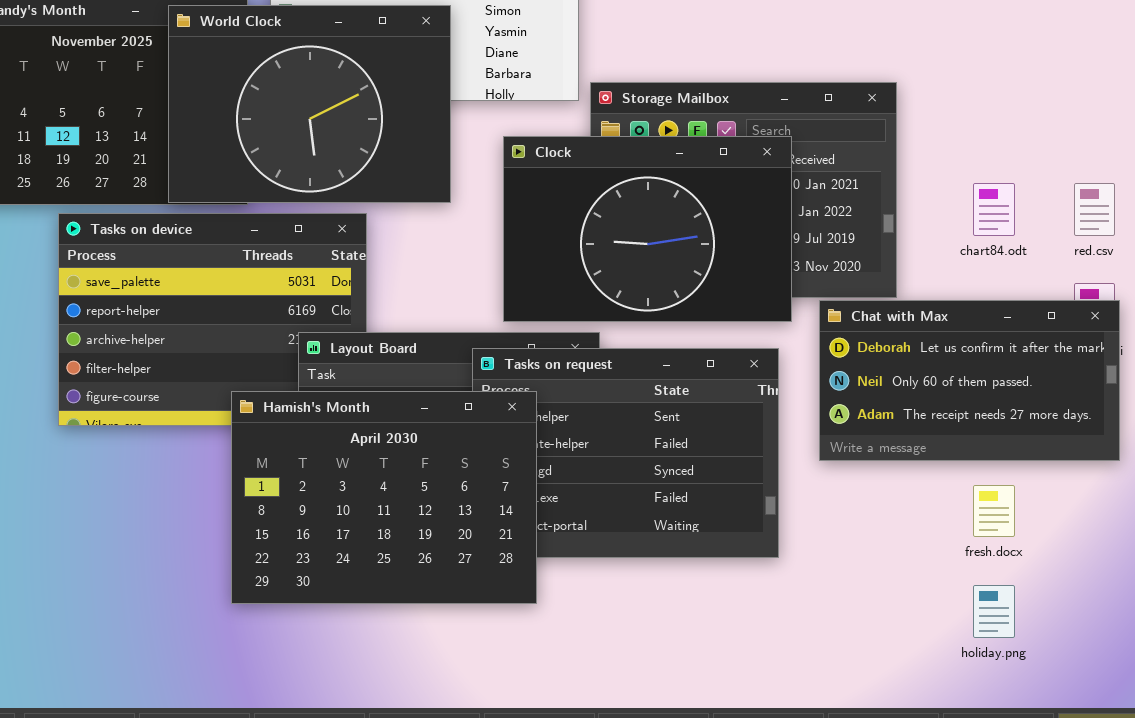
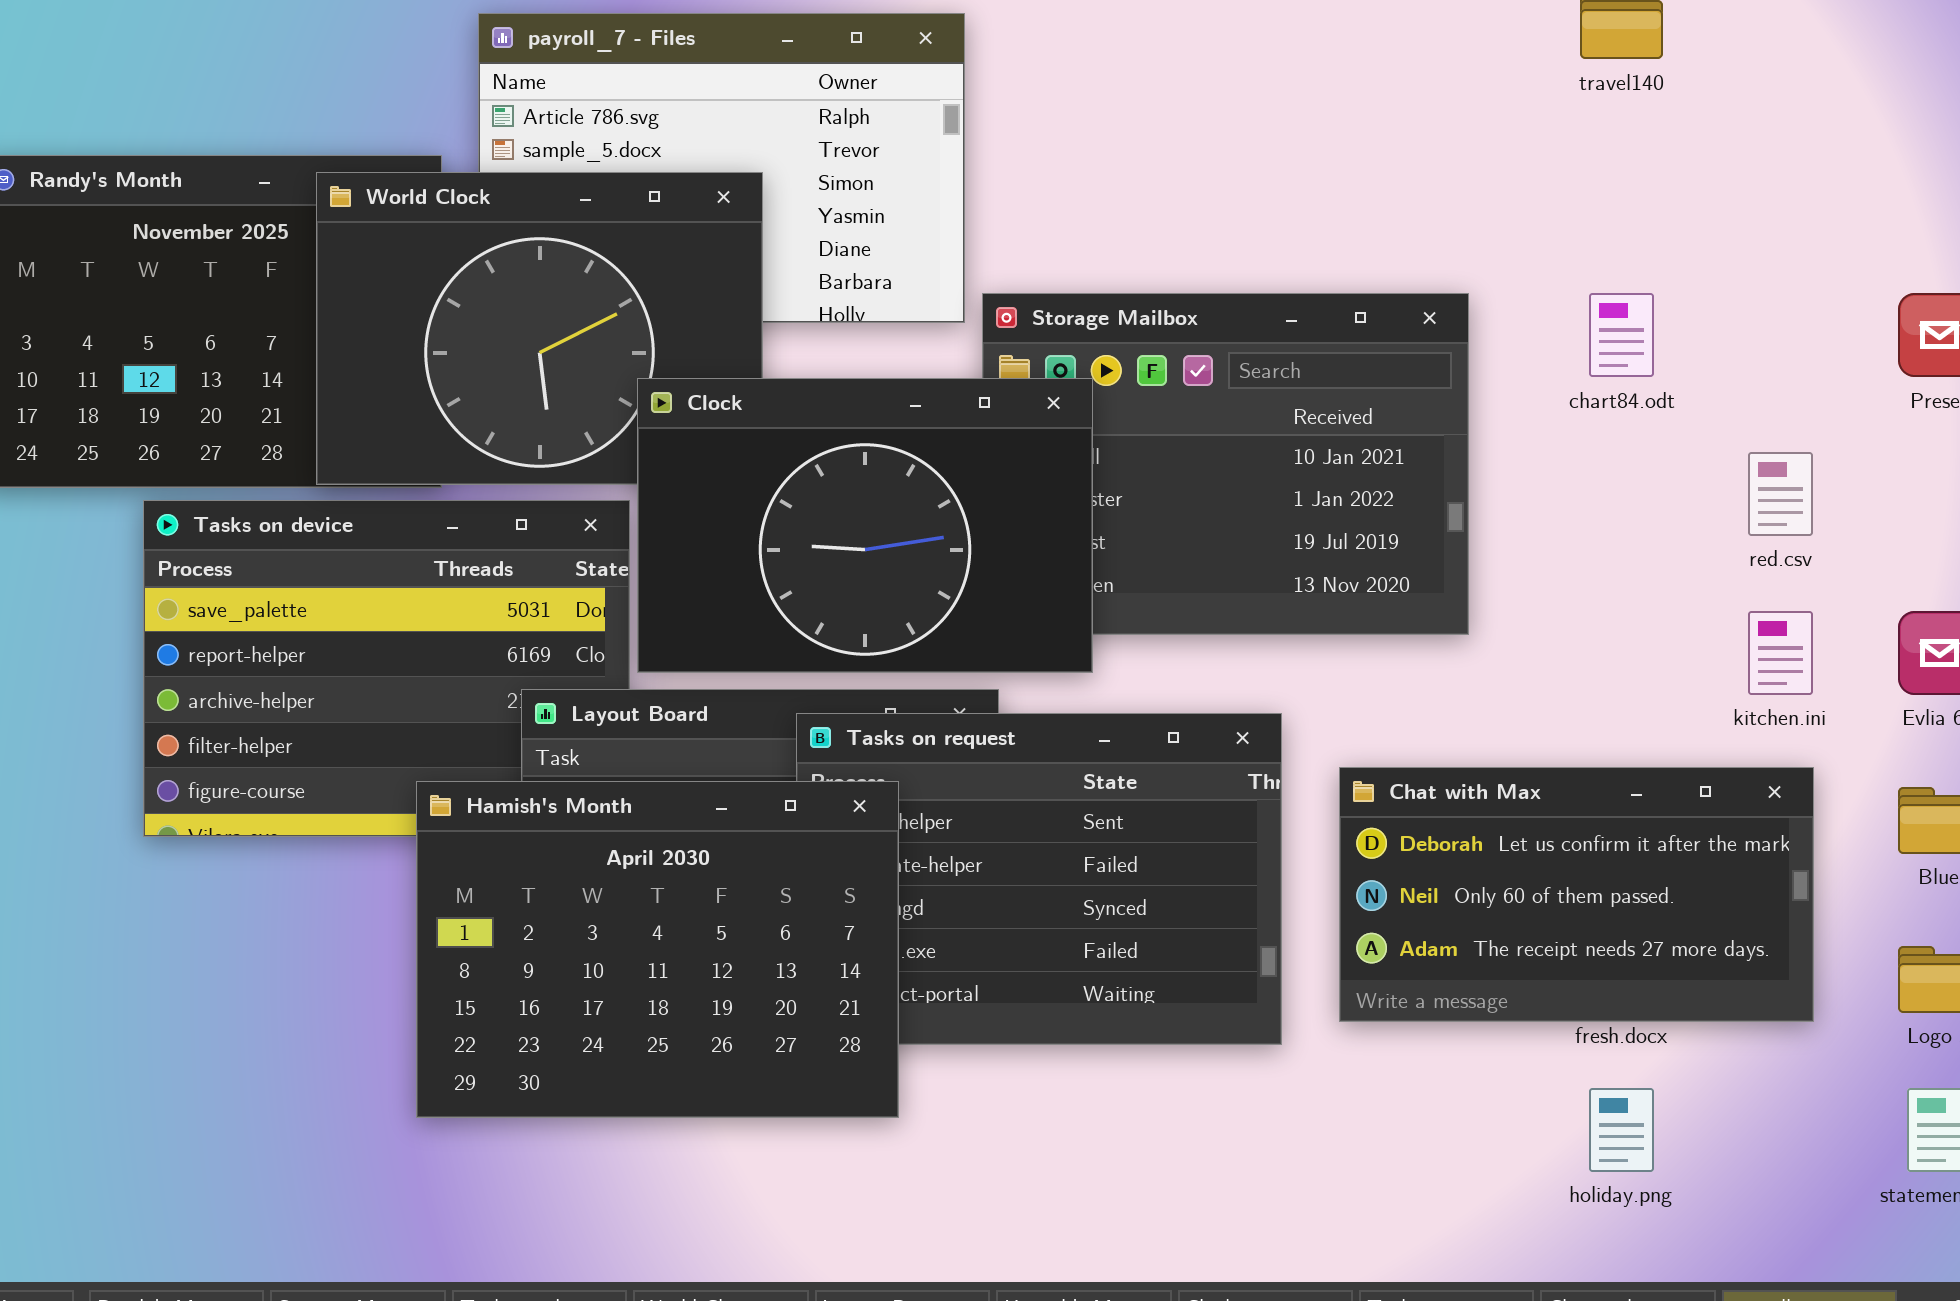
Clock: [503,136,792,322] -> [637,378,1093,673], moved
chart84.odt: [973,183,1015,236] -> [1589,293,1654,377], moved
Chat with Max: [819,300,1120,461] -> [1339,767,1814,1022], moved

